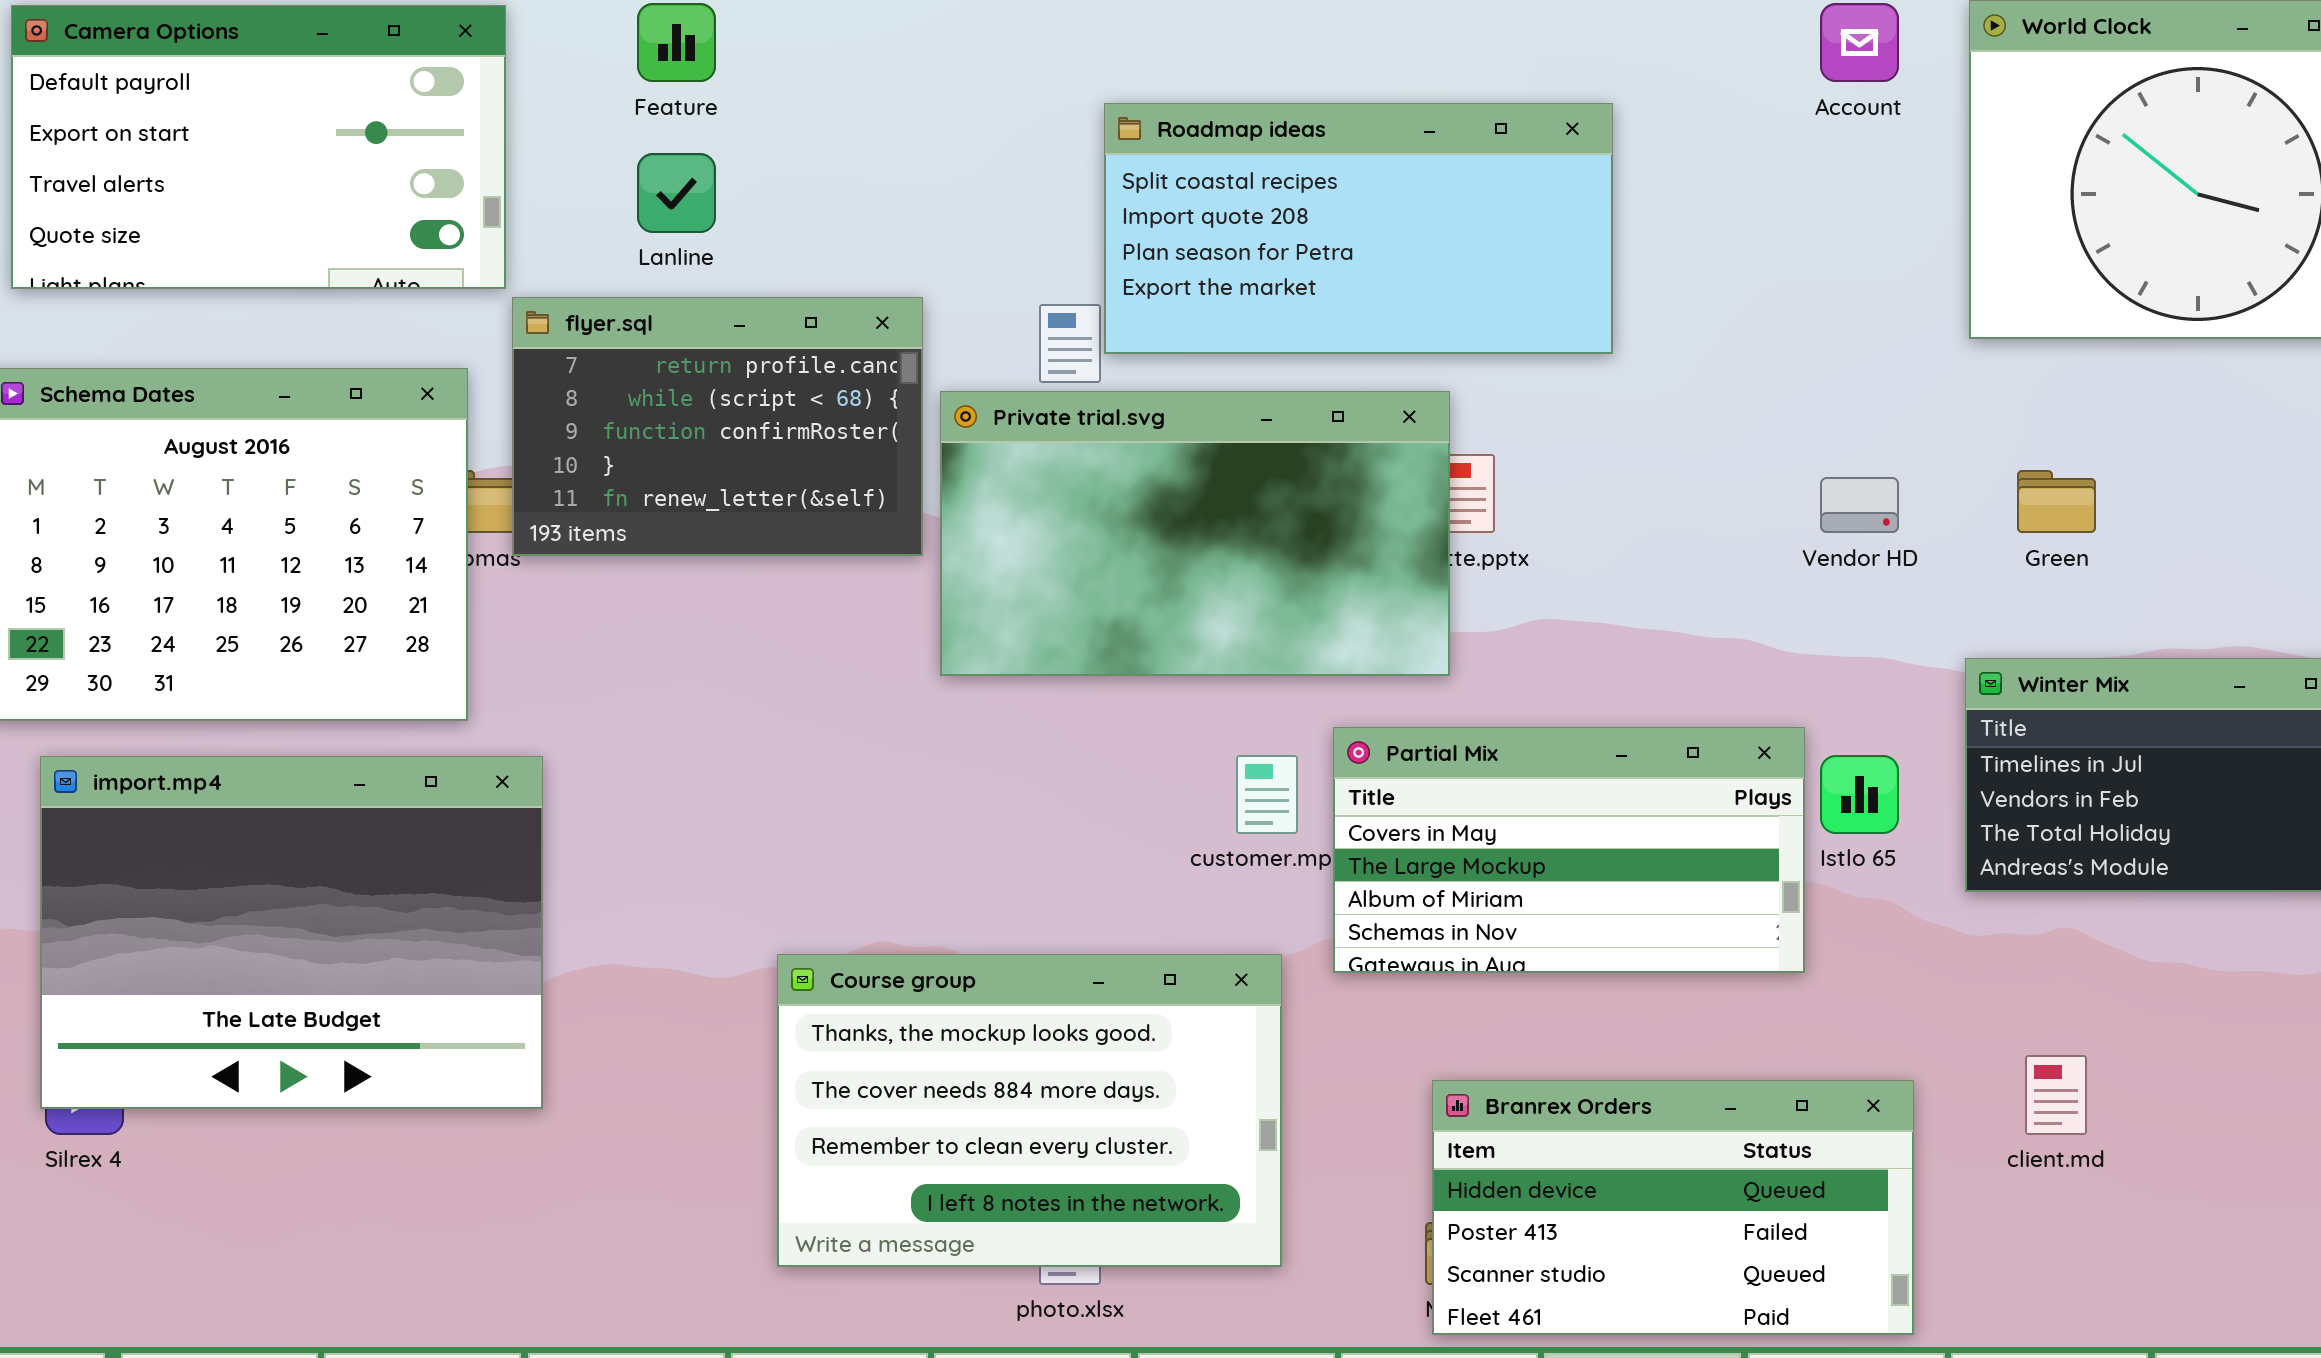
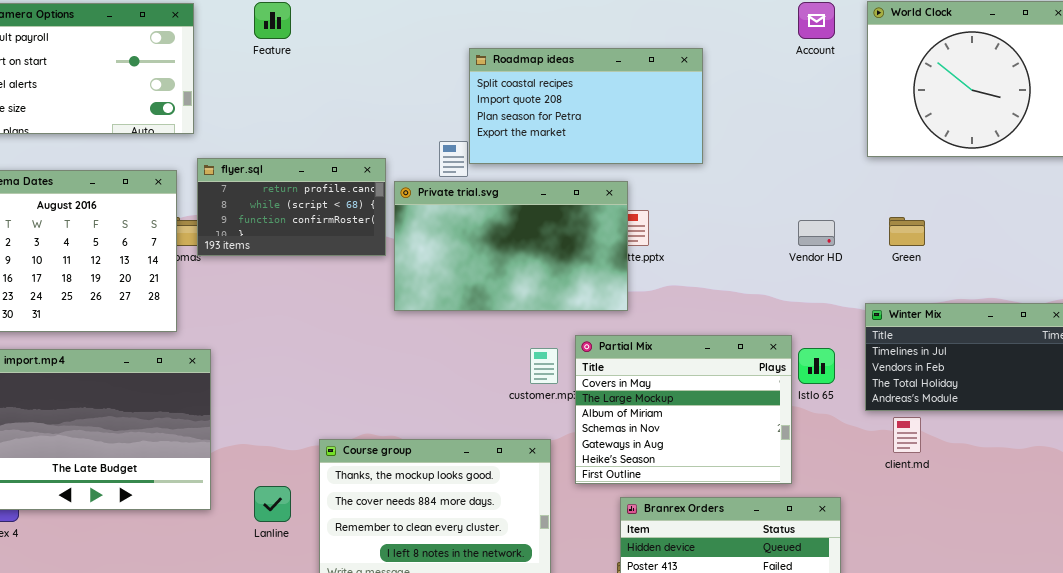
Lanline: [637,153,716,233] -> [254,486,291,522], moved
flyer.sql: [512,297,923,556] -> [197,158,386,256], resized
Partial Mix: [1333,727,1805,973] -> [575,335,792,484], resized
client.md: [2025,1055,2087,1135] -> [893,417,921,453], moved

